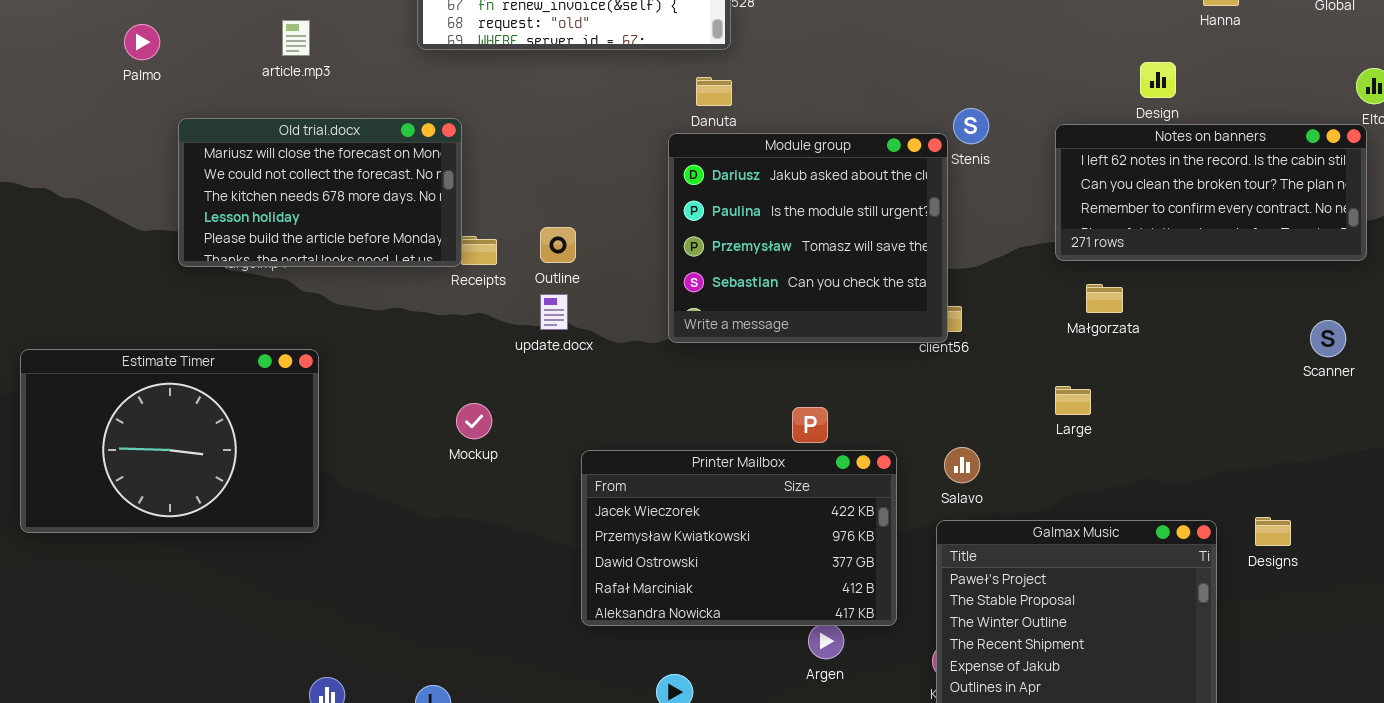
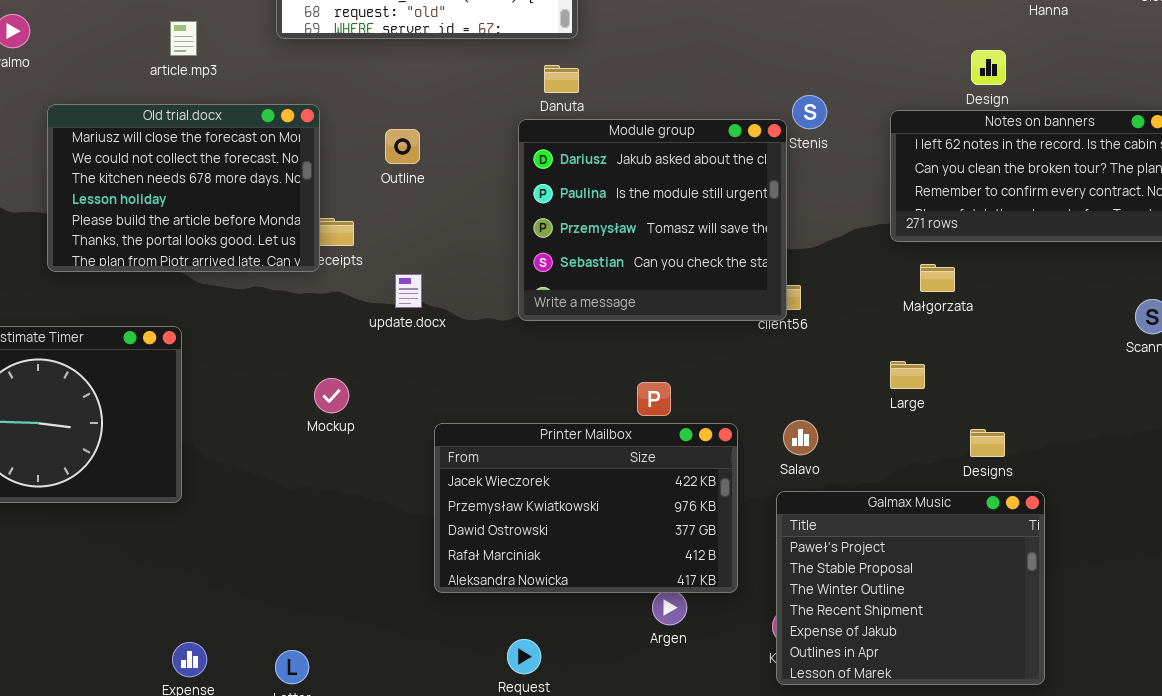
article.mp3: [282,20,310,56] -> [170,21,197,56], moved
Old trial.docx: [178,118,462,267] -> [47,104,320,272], resized
Outline: [540,227,576,263] -> [385,129,420,164], moved
Designs: [1255,517,1291,546] -> [970,429,1005,457], moved

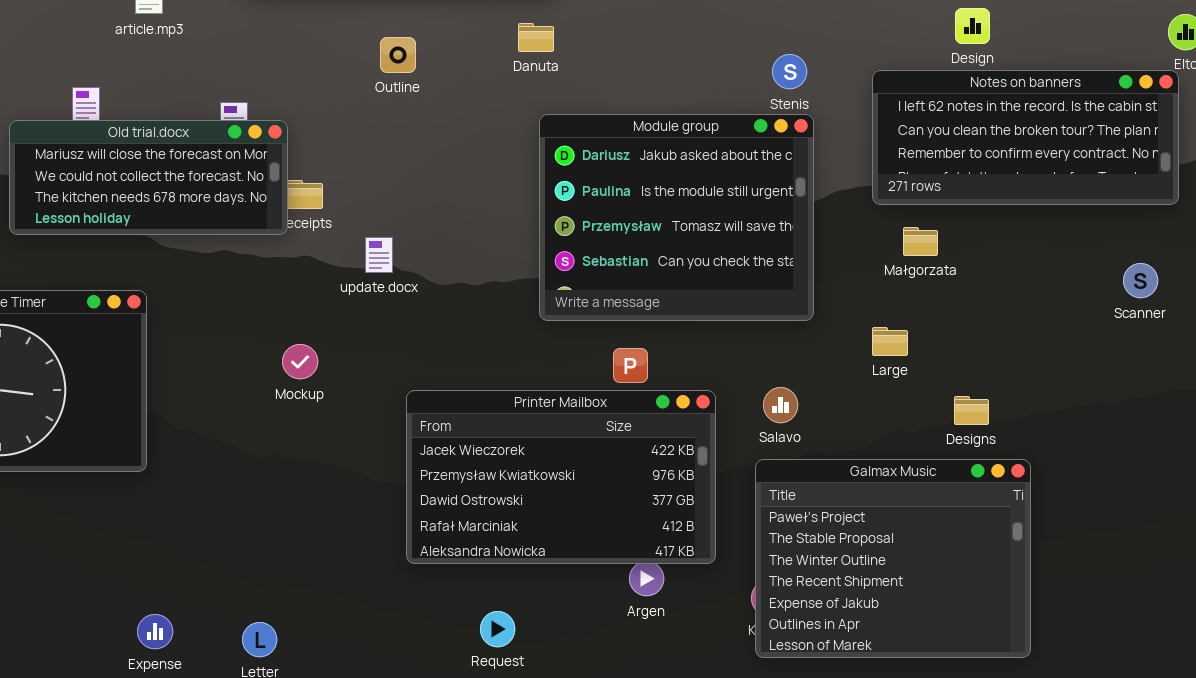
Old trial.docx: [47,104,320,272] -> [9,120,288,235], resized
Module group: [518,119,787,321] -> [539,114,814,321], moved
Outline: [385,129,420,164] -> [380,37,416,73], moved

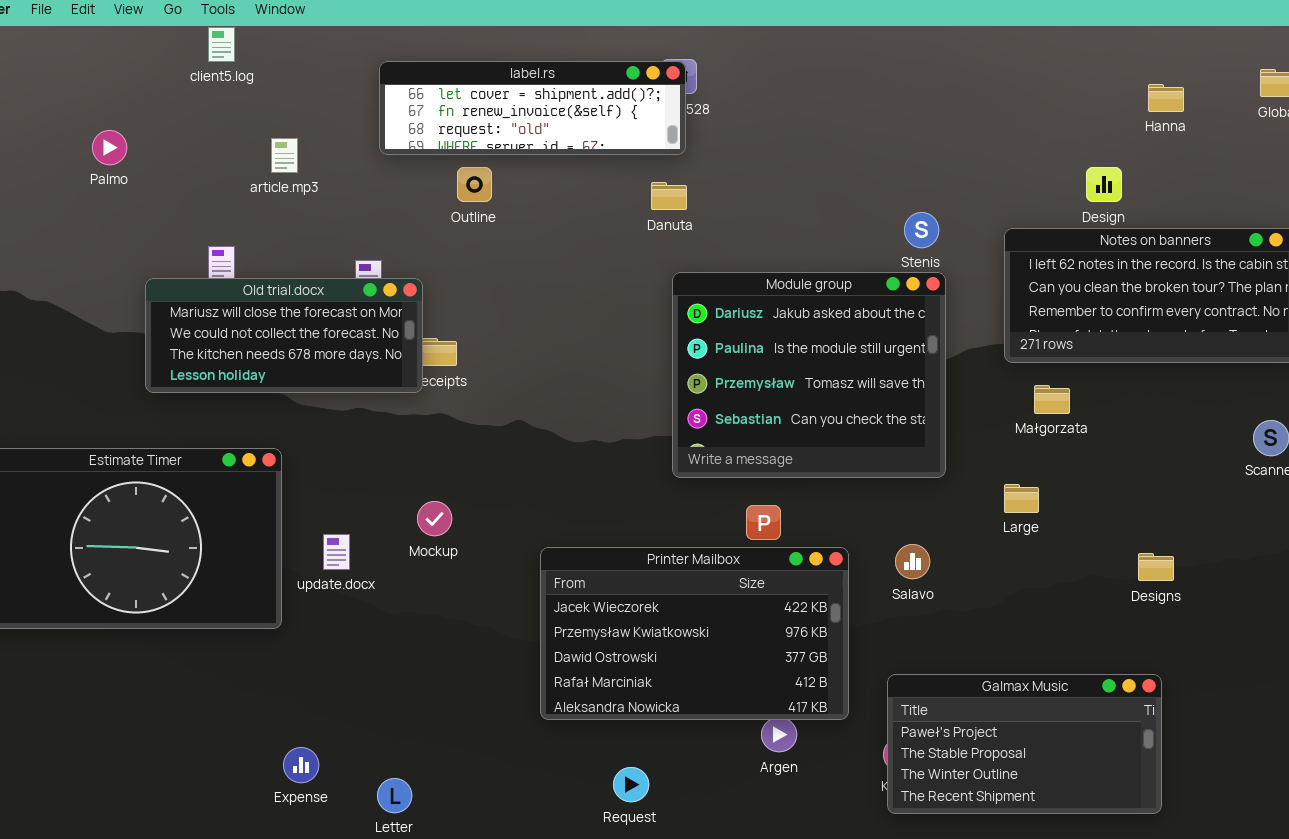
Outline: [380,37,416,73] -> [457,167,492,202], moved
update.docx: [365,237,393,273] -> [323,534,350,570], moved
Designs: [954,396,989,425] -> [1138,553,1174,581], moved
Galmax Music: [755,459,1031,658] -> [887,674,1162,814], resized
Expense: [137,614,173,649] -> [283,747,319,783], moved

